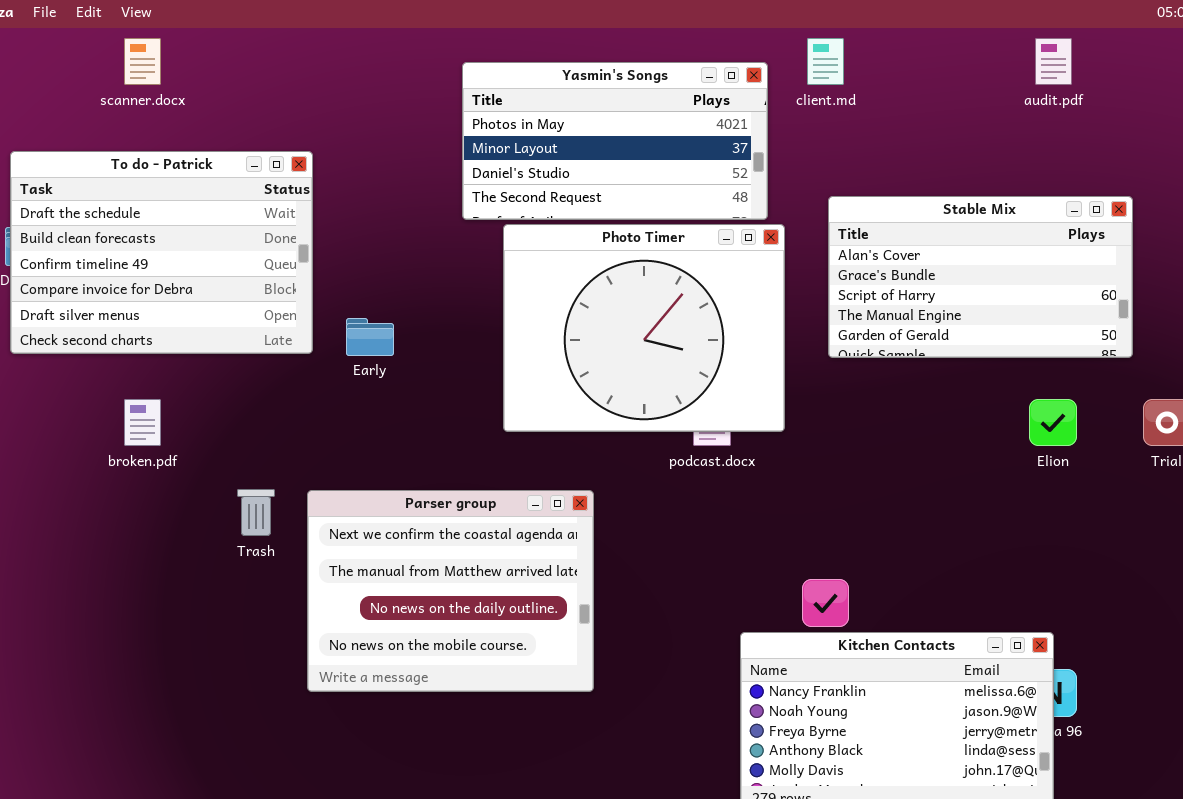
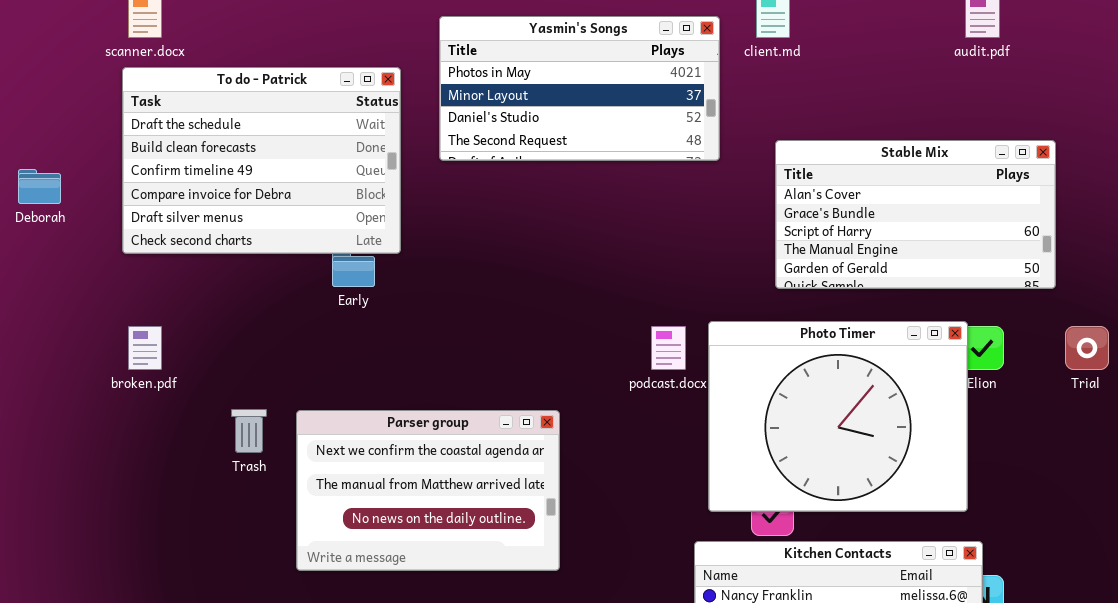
To do - Patrick: [10,151,313,354] -> [122,67,401,254], moved
Photo Timer: [503,224,785,432] -> [708,321,968,512], moved
Parser group: [307,490,594,692] -> [296,410,560,571], resized

